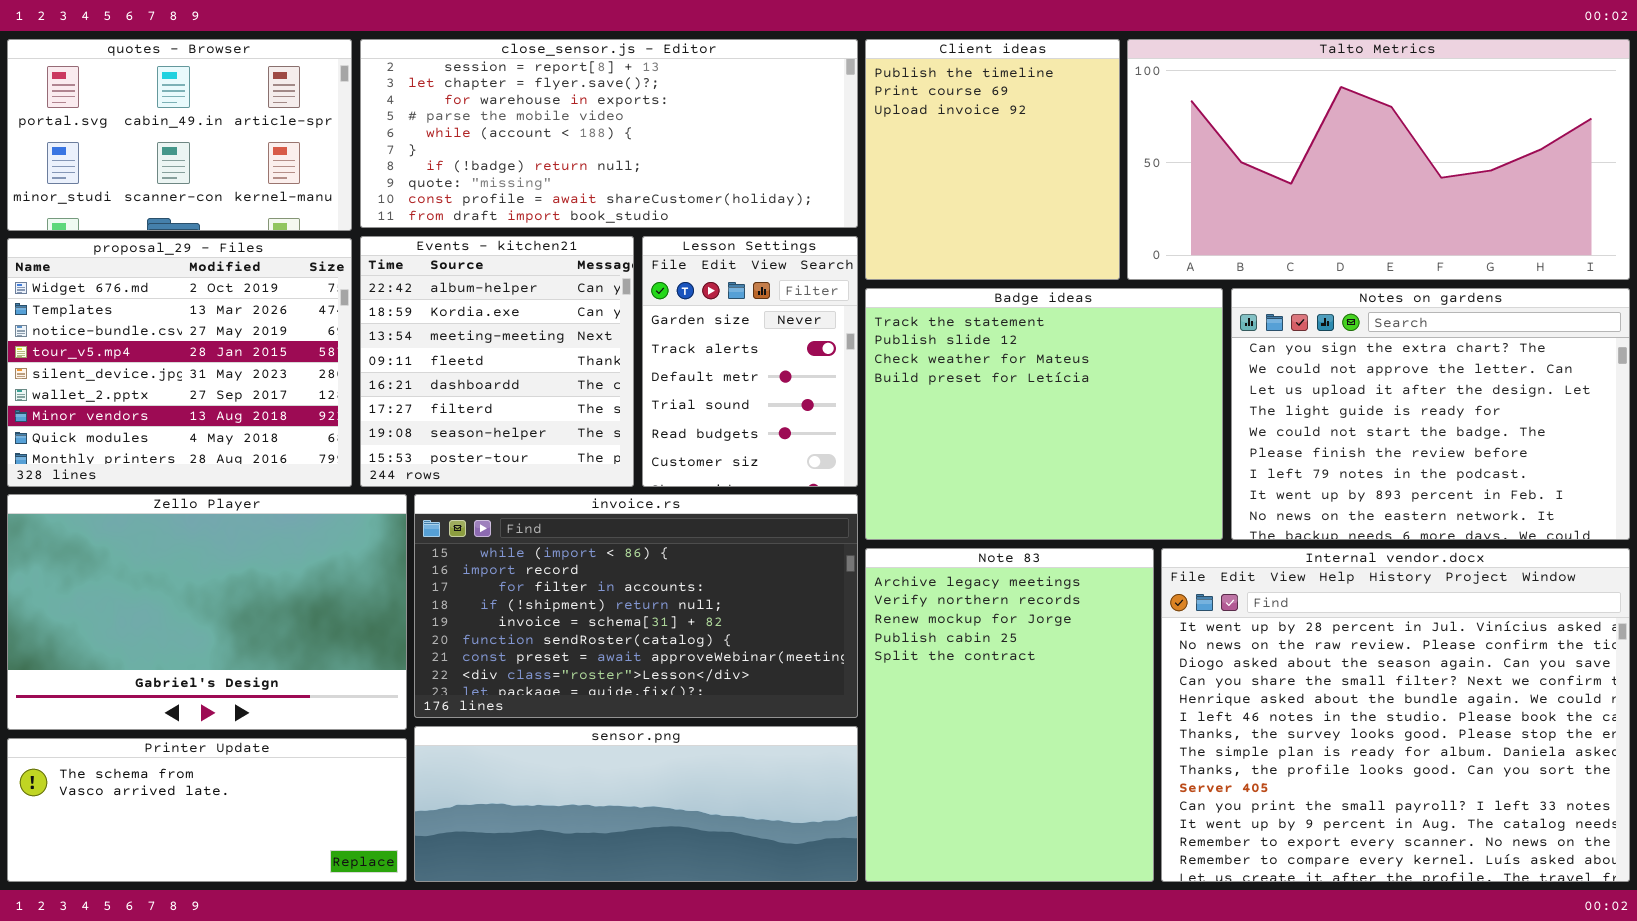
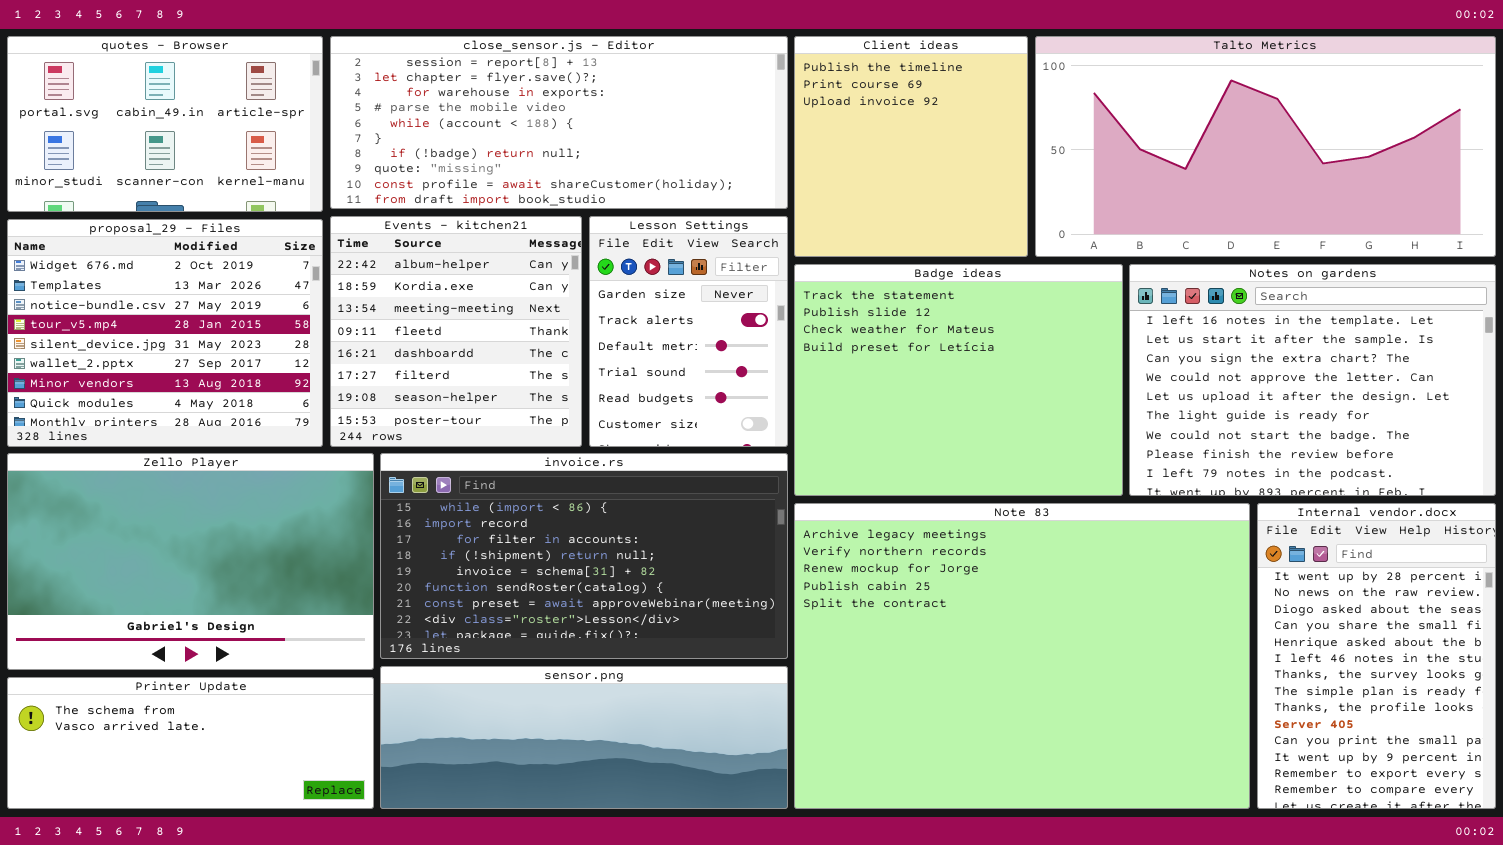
Notes on gardens: [1231,288,1630,540] -> [1129,264,1496,496], scrolled up 2 rows
Note 83: [865,548,1154,882] -> [794,503,1250,809], resized
Internal vendor.docx: [1161,548,1630,882] -> [1257,503,1496,809], resized

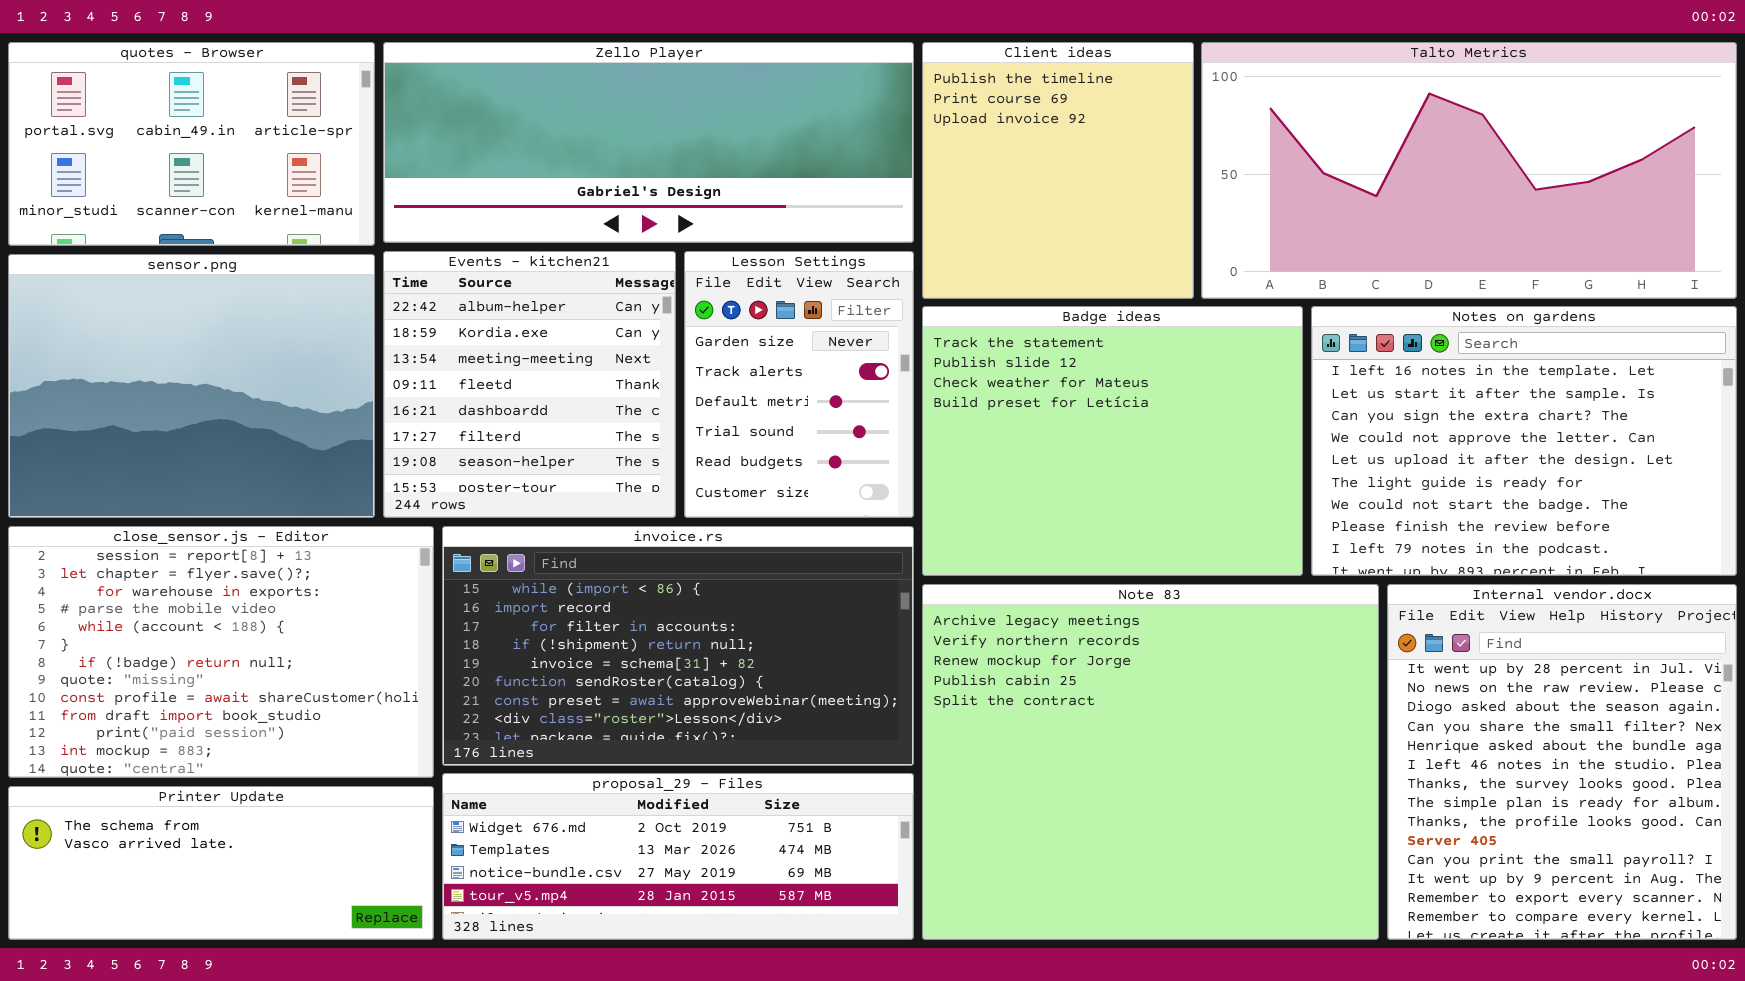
close_sensor.js - Editor: [330,36,788,209] -> [8,526,434,778], moved, resized
proposal_29 - Files: [7,219,323,447] -> [442,773,914,940], moved, resized
Zello Player: [7,453,374,670] -> [383,42,914,243], moved, resized
Note 83: [794,503,1250,809] -> [922,584,1379,940], resized
Internal vendor.docx: [1257,503,1496,809] -> [1387,584,1737,940], resized
sensor.png: [380,666,788,809] -> [8,254,375,518], moved, resized

